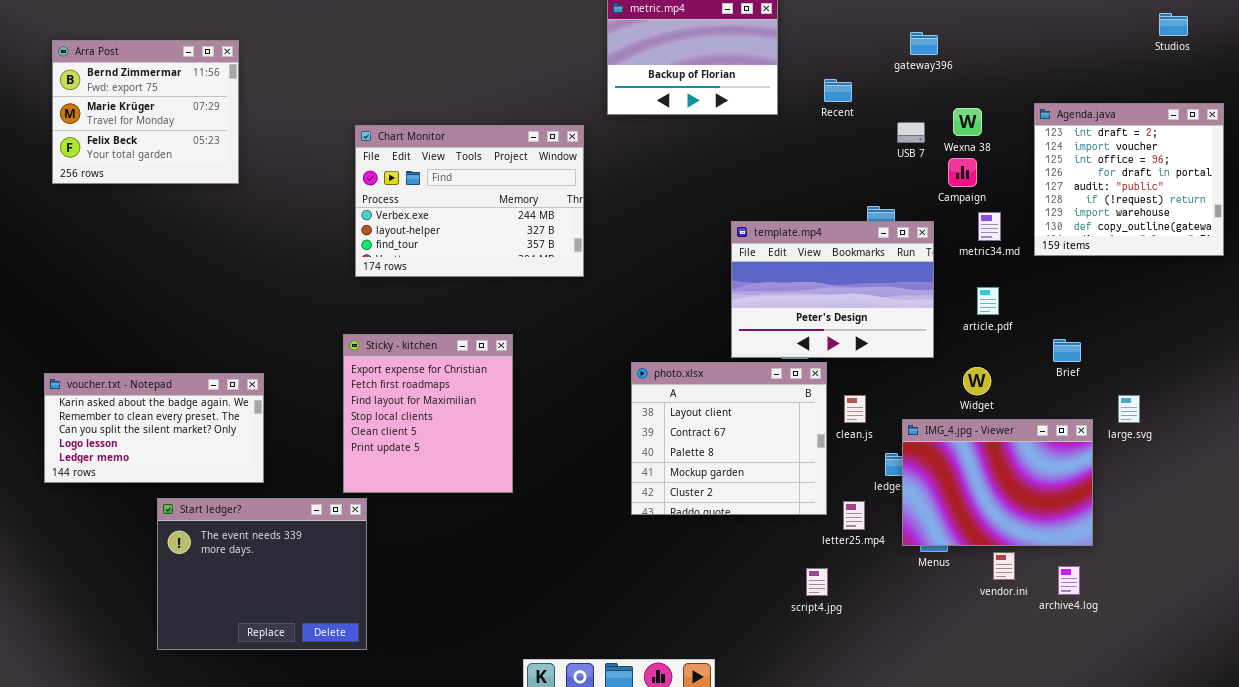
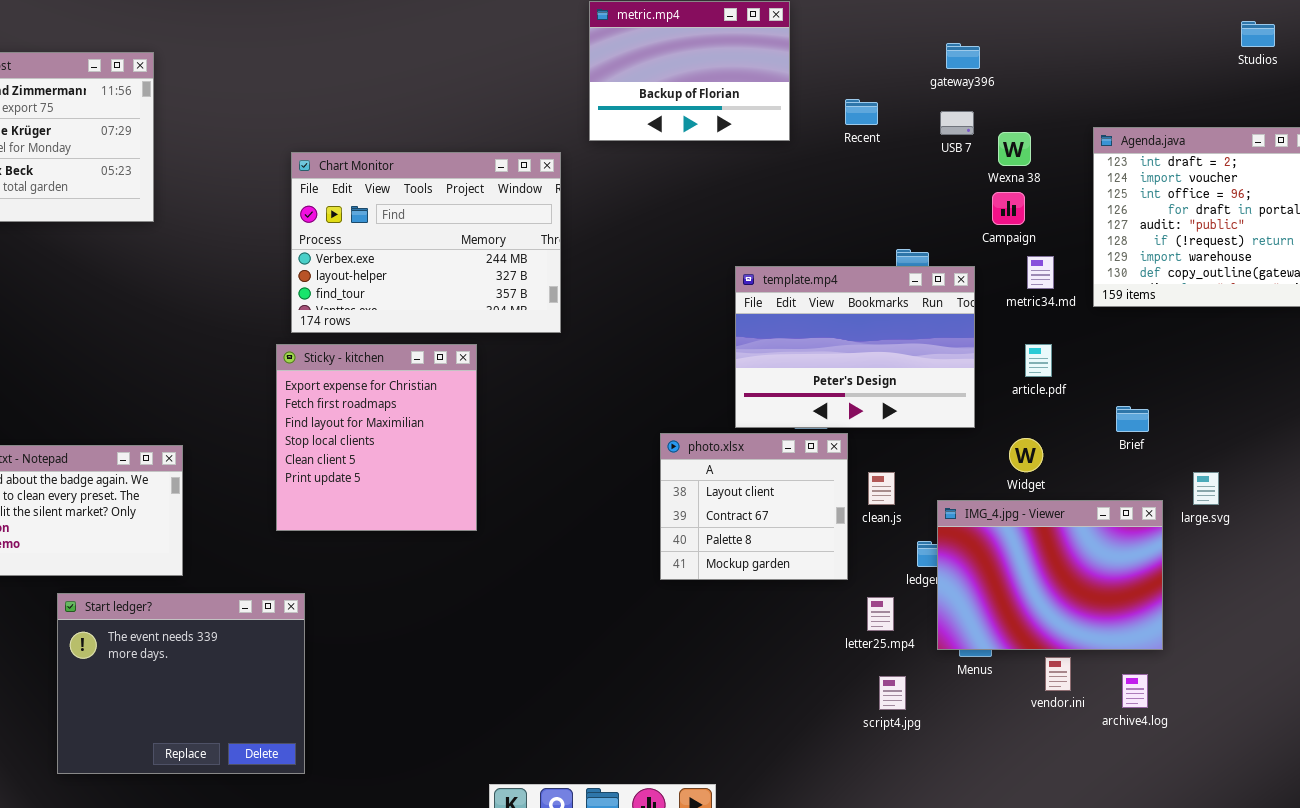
USB 7: [897,122,925,143] -> [940,111,974,135], moved
Sticky - kitchen: [343,334,513,493] -> [276,344,477,531], moved
photo.xlsx: [631,362,827,515] -> [660,433,848,580], resized
script4.jpg: [806,568,828,596] -> [879,676,906,710], moved

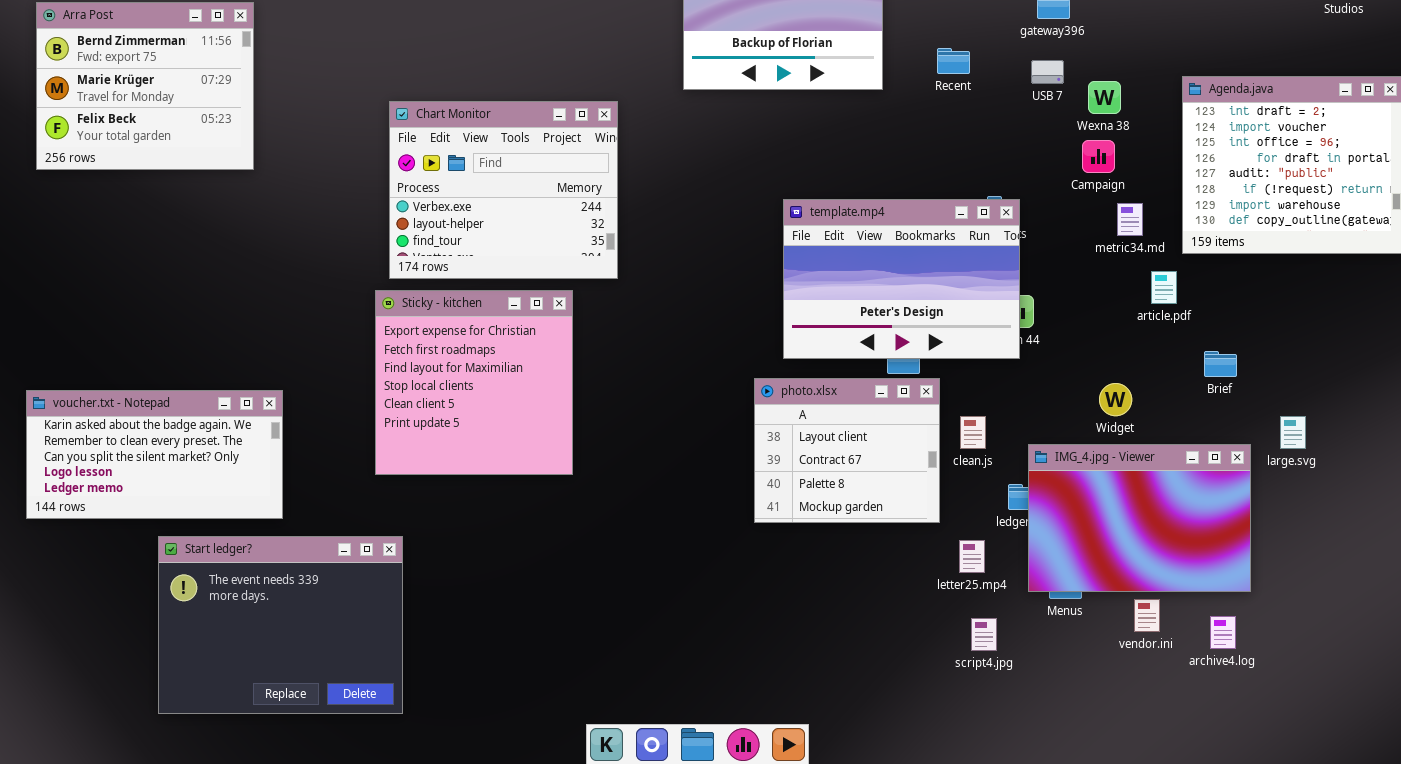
Chart Monitor: [291,152,561,333] -> [389,101,618,279], resized
template.mp4: [735,266,975,428] -> [783,199,1020,359], moved
article.pdf: [1025,344,1052,377] -> [1151,271,1177,304], moved

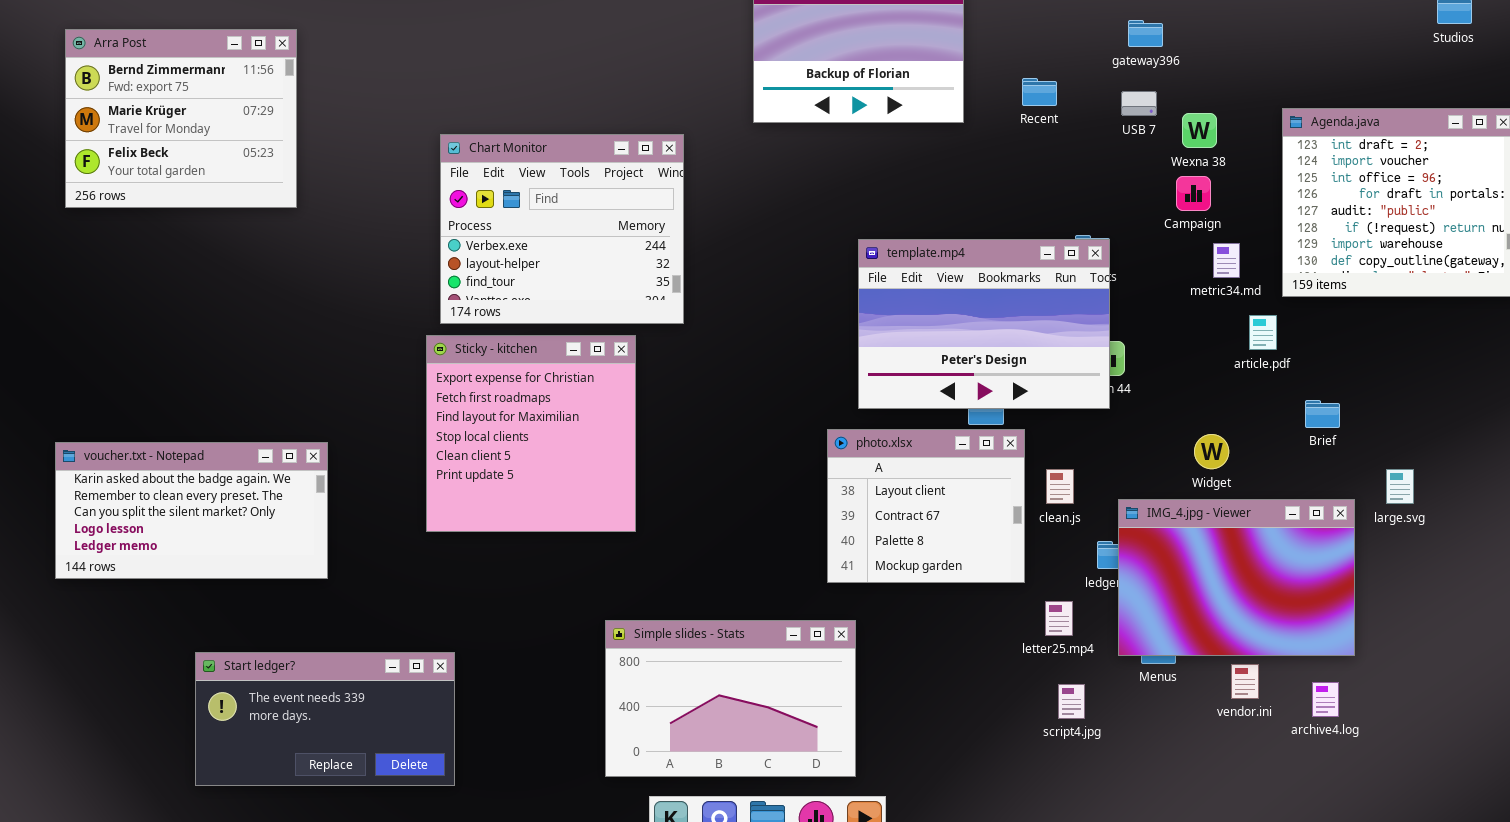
Start ledger?: [158,536,403,714] -> [195,652,455,786], resized
Simple slides - Stats: none -> [605,620,856,777], opened

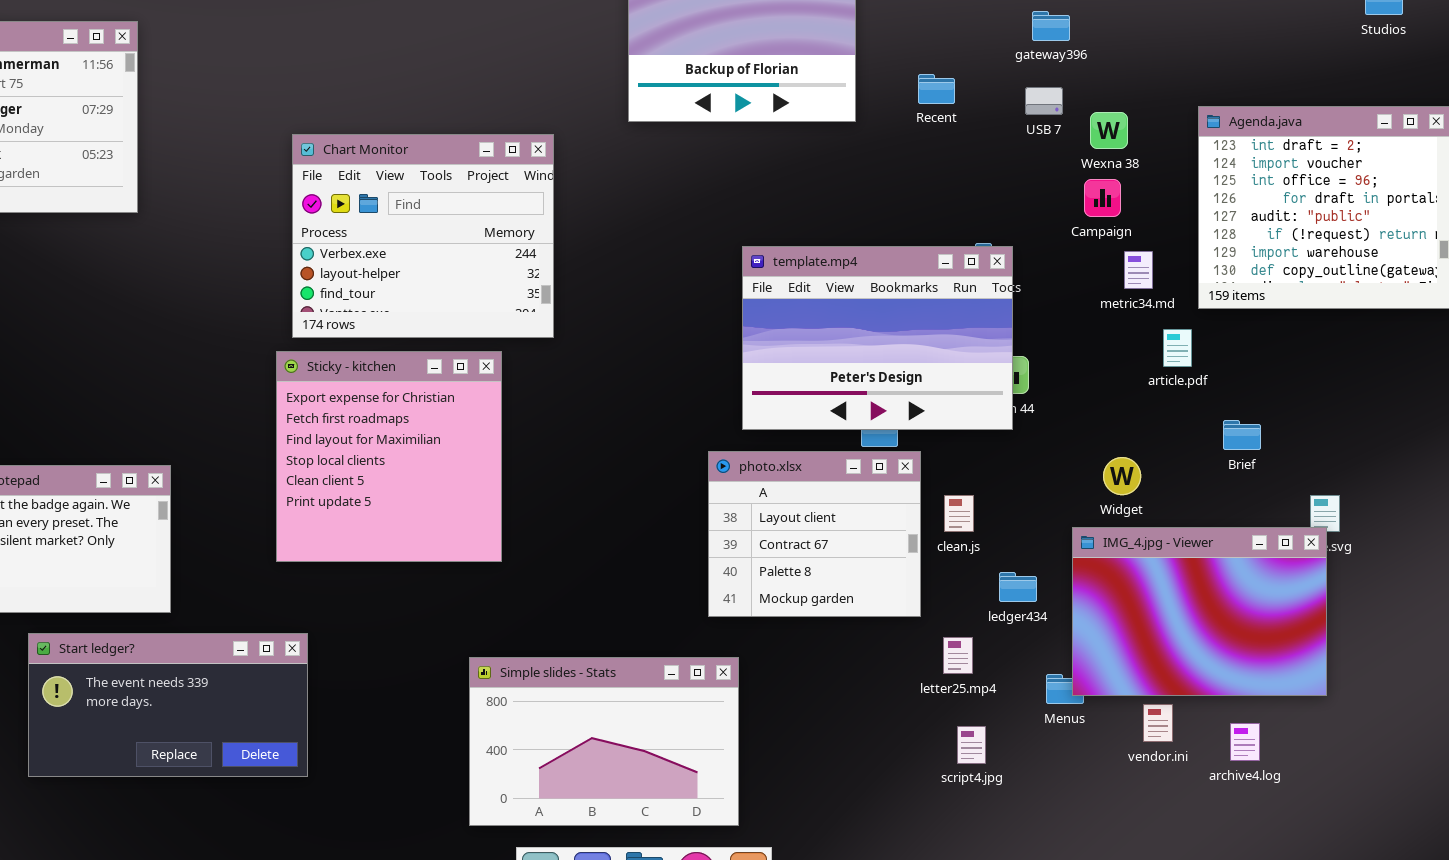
IMG_4.jpg - Viewer: [1118,499,1355,656] -> [1072,527,1327,696], moved
Start ledger?: [195,652,455,786] -> [28,633,308,777], moved

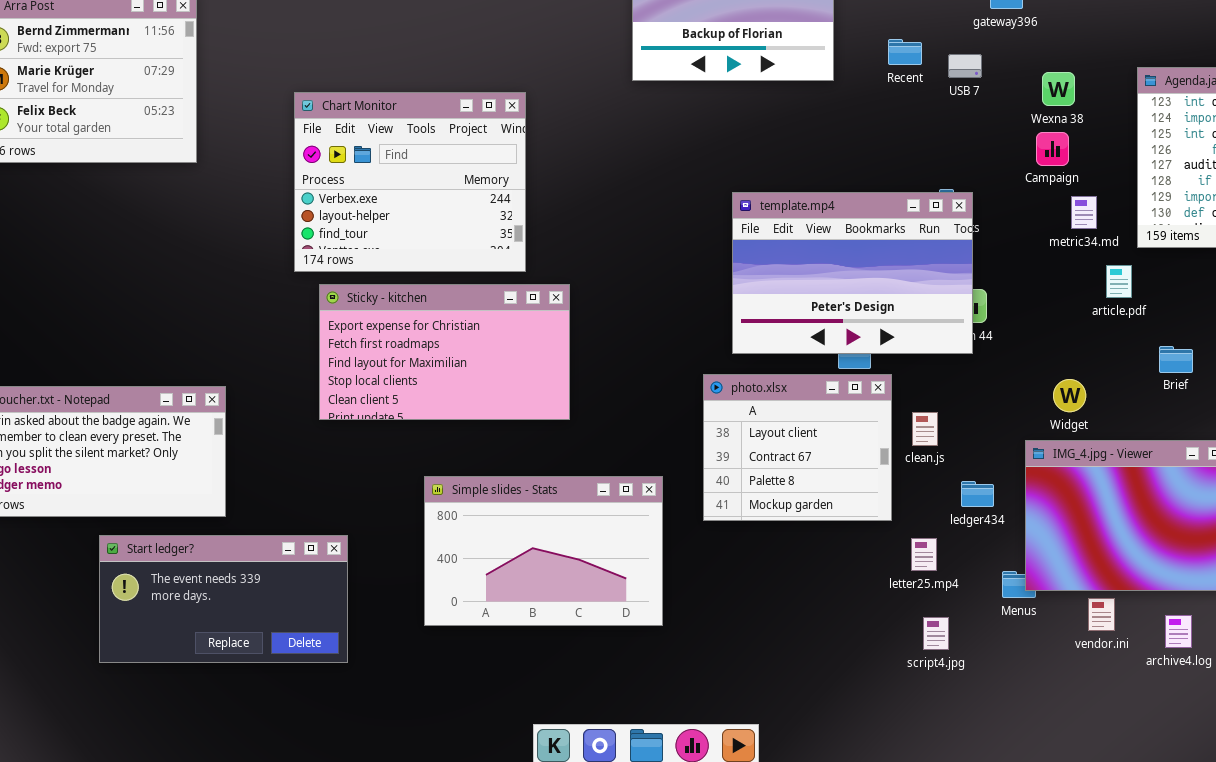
USB 7: [1025,87,1063,115] -> [948,54,982,78], moved
Chart Monitor: [292,134,554,338] -> [294,92,526,272], moved
Sticky - kitchen: [276,351,502,562] -> [319,284,570,420], resized
Simple slides - Stats: [469,657,739,826] -> [424,476,663,626], moved

